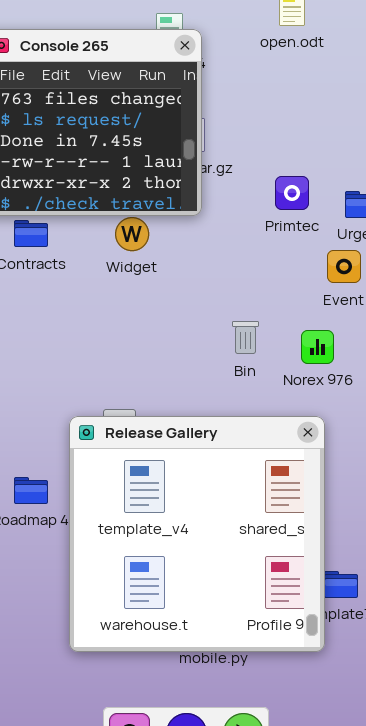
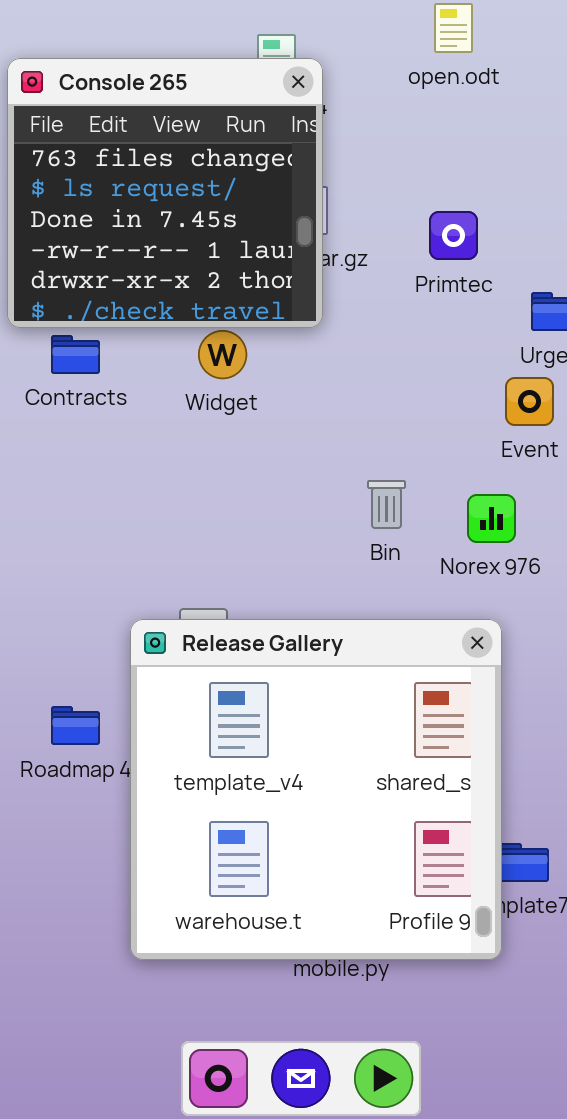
Primtec: [275,176,309,210] -> [429,211,478,260], moved

